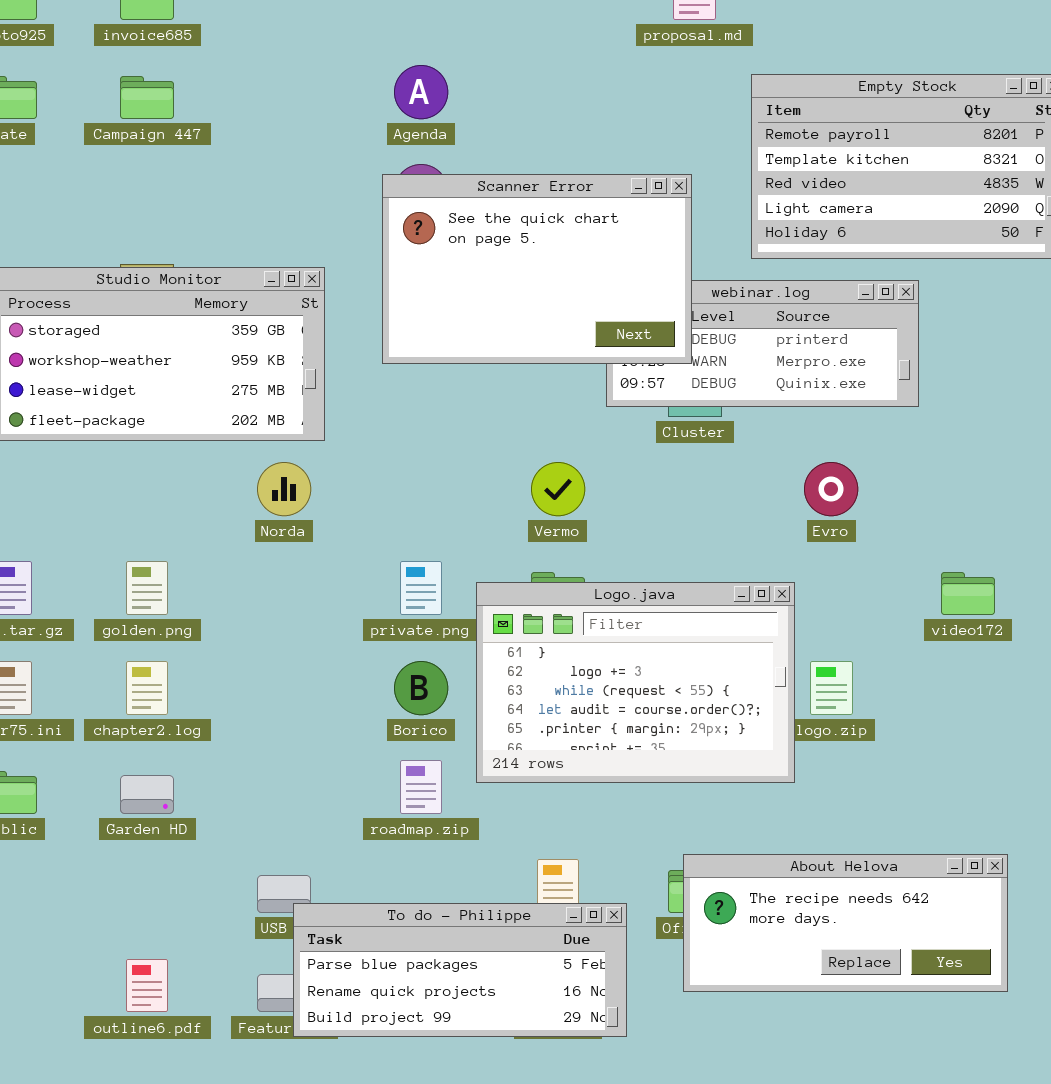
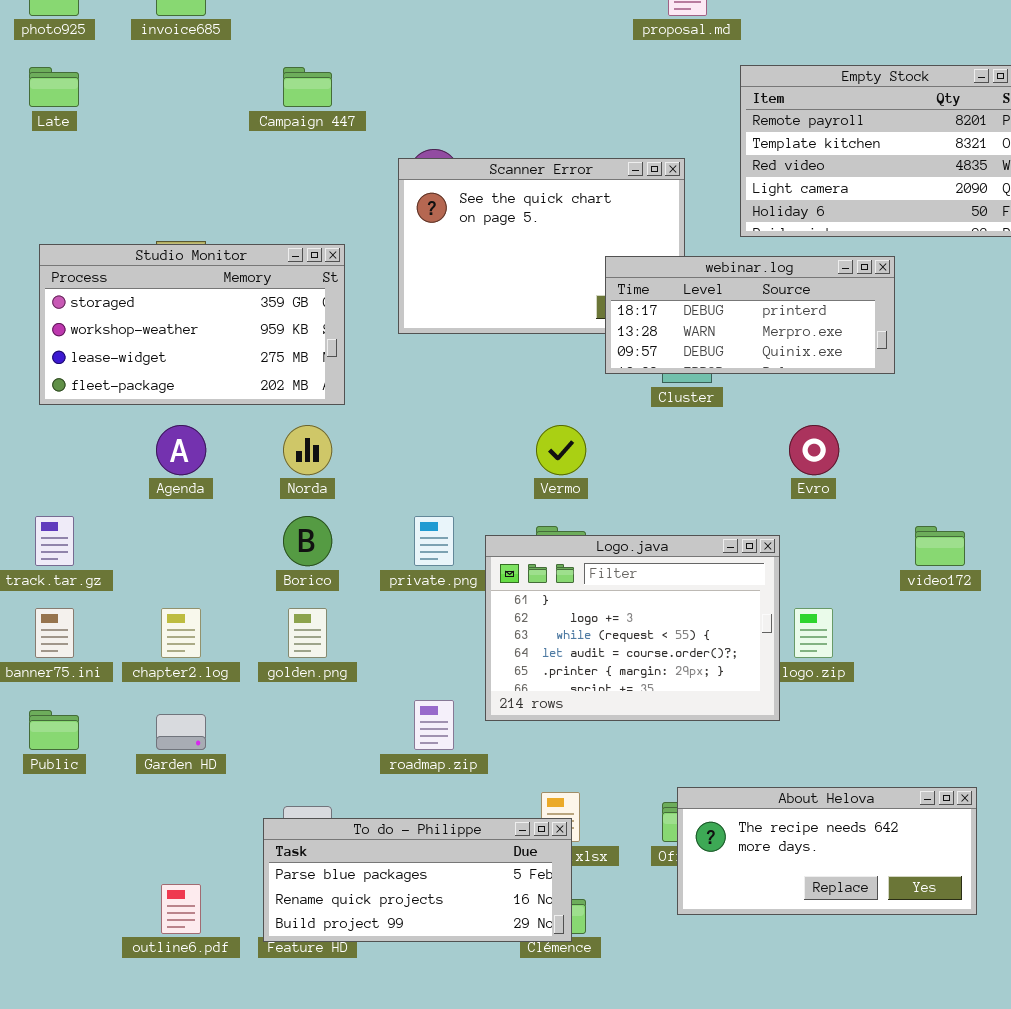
Agenda: [394,65,448,119] -> [156,425,206,475], moved
Campaign 447: [120,76,174,119] -> [283,67,332,107], moved
webinar.log: [606,280,919,407] -> [605,256,895,374], raised
golden.png: [126,561,168,615] -> [288,608,327,658], moved
Borico: [394,661,448,715] -> [283,516,332,566], moved
To do - Philippe: [293,903,627,1037] -> [263,818,572,942], moved

